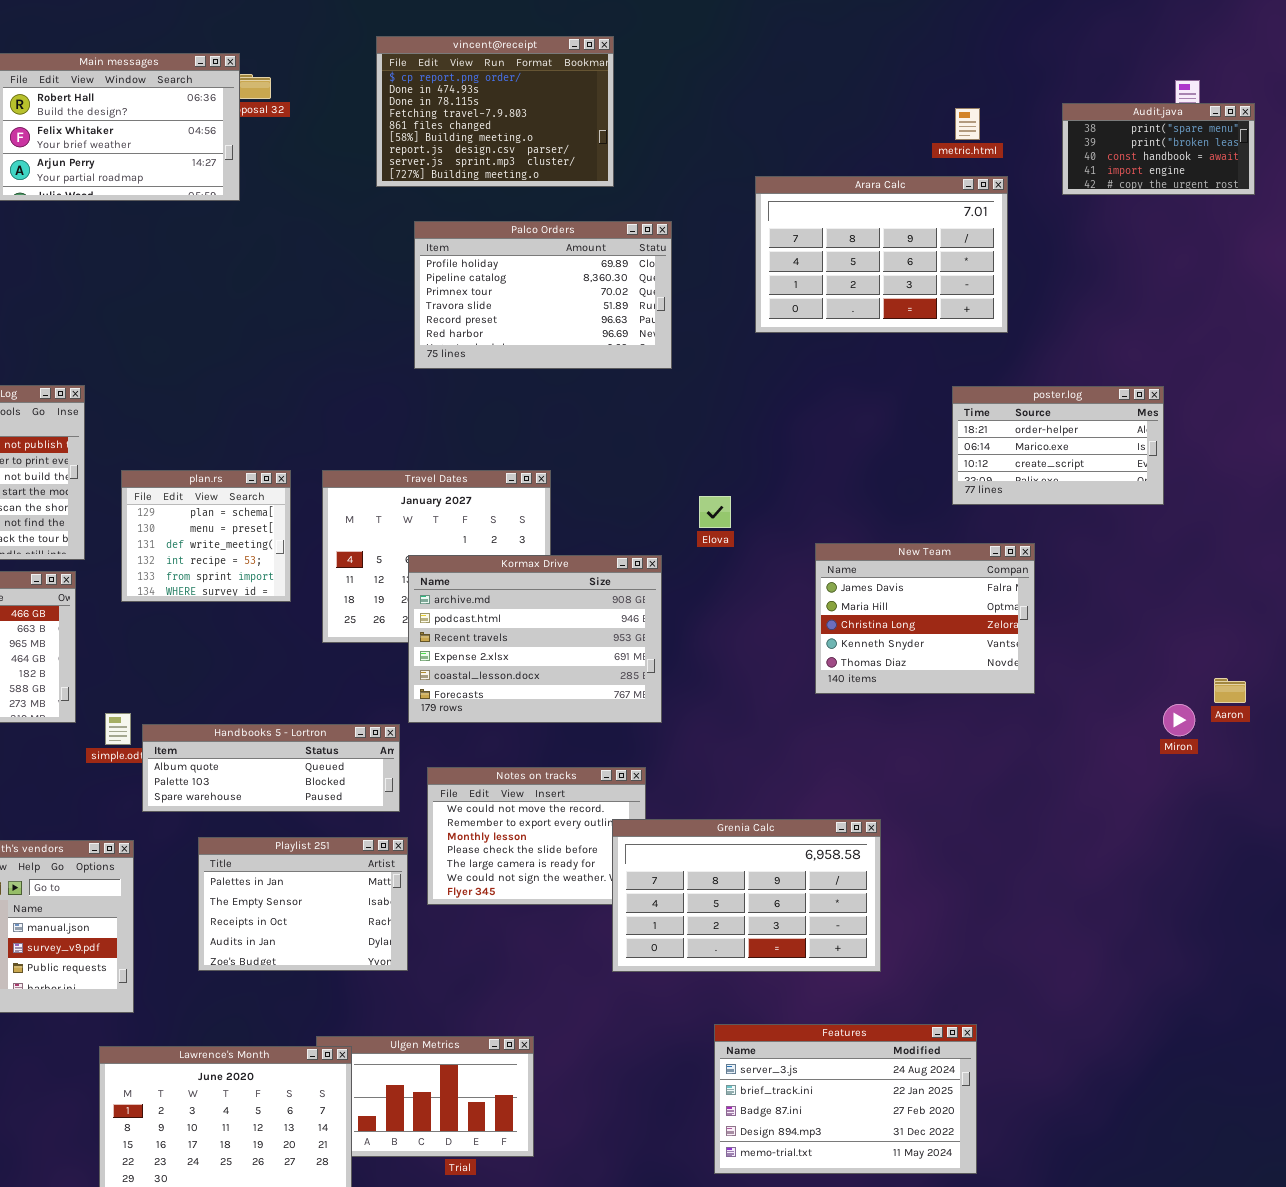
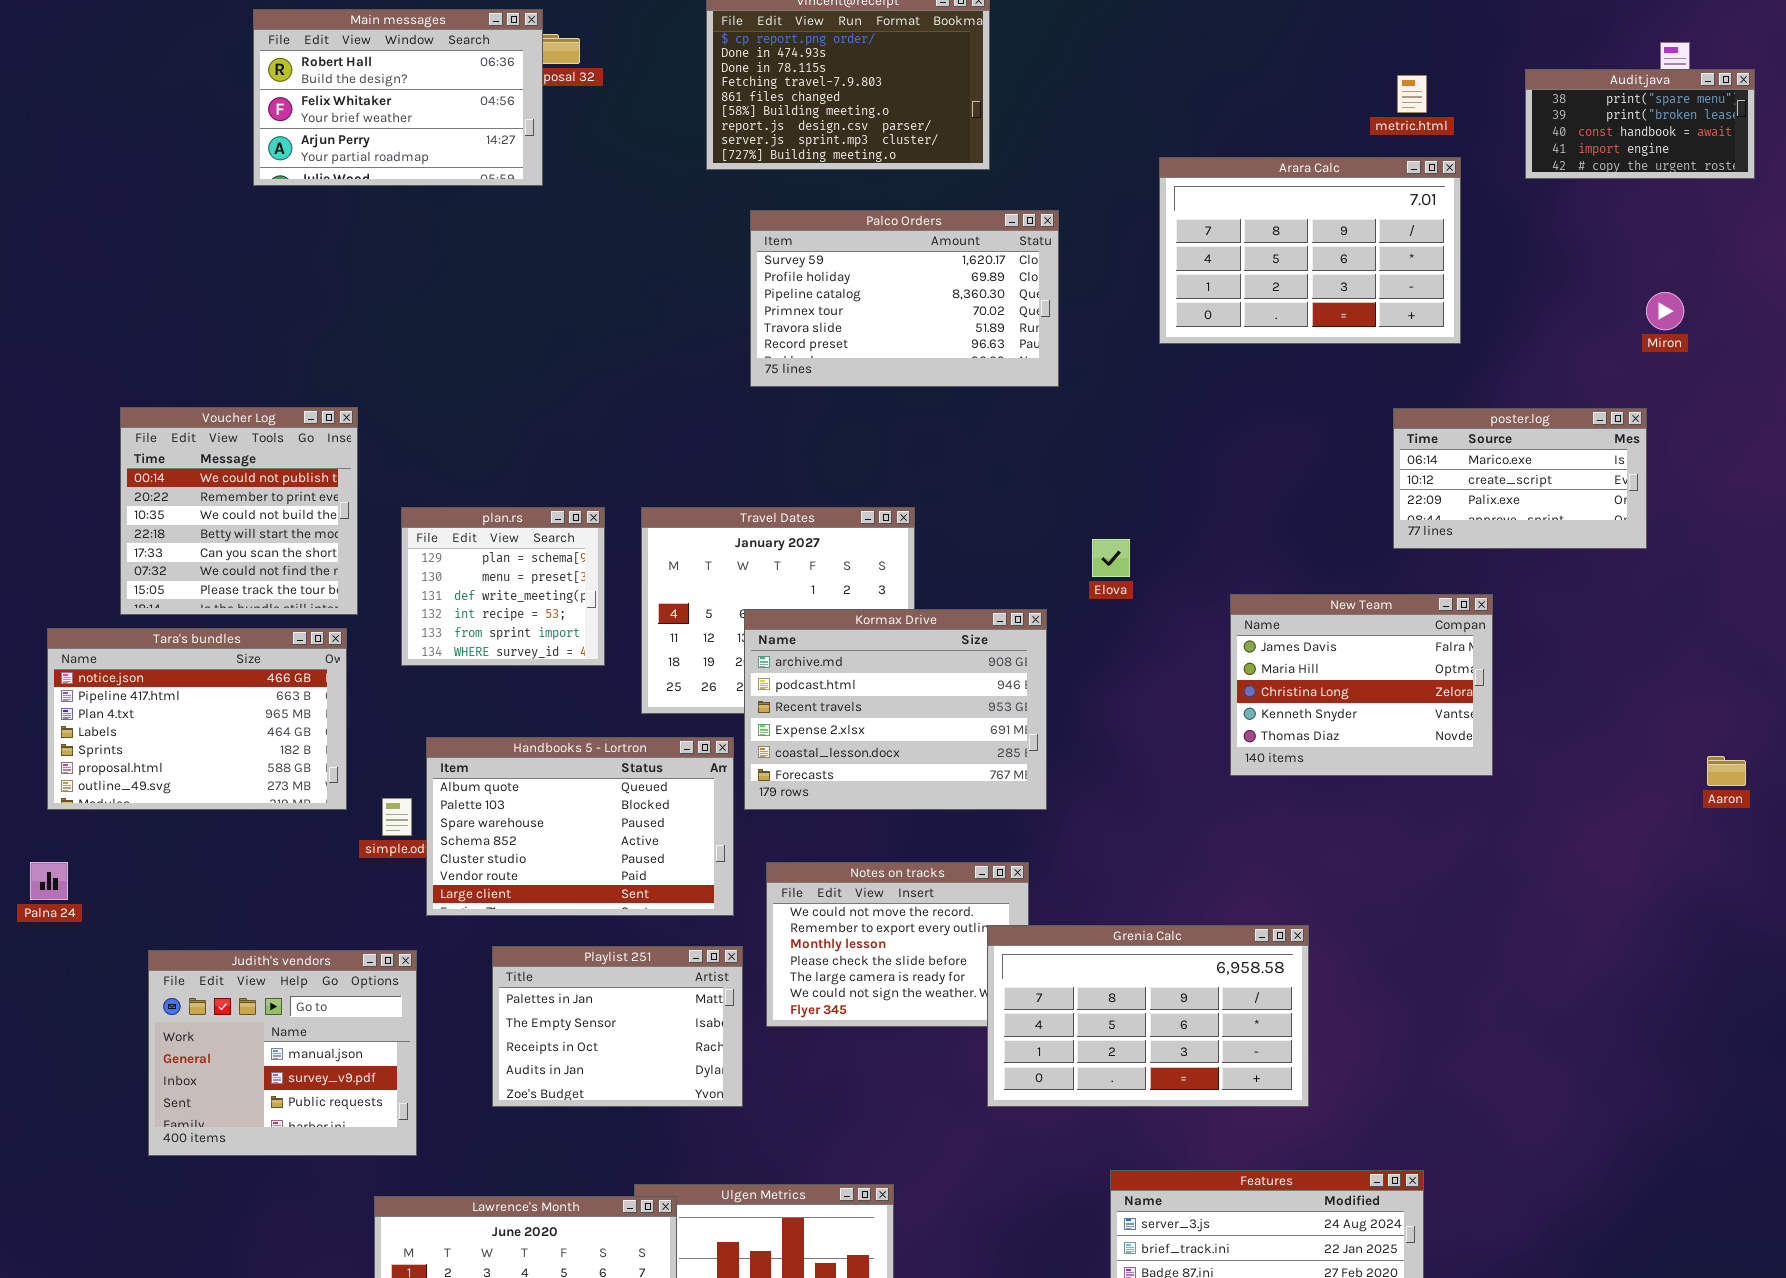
Palco Orders: [414,221,672,369] -> [750,210,1059,387], scrolled up 1 row
poster.log: [952,386,1164,505] -> [1393,408,1647,549], scrolled down 1 row
Miron: [1163,704,1195,736] -> [1646,292,1684,330], moved
Handbooks 5 - Lortron: [142,724,400,812] -> [426,737,734,916], resized

